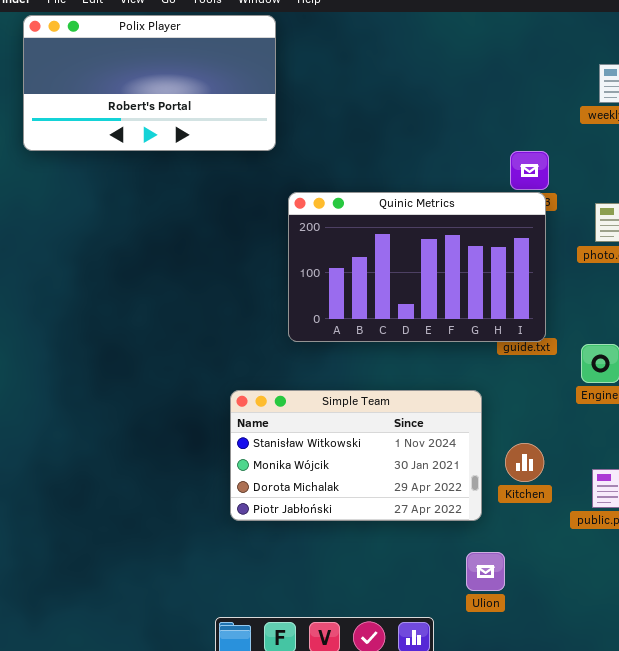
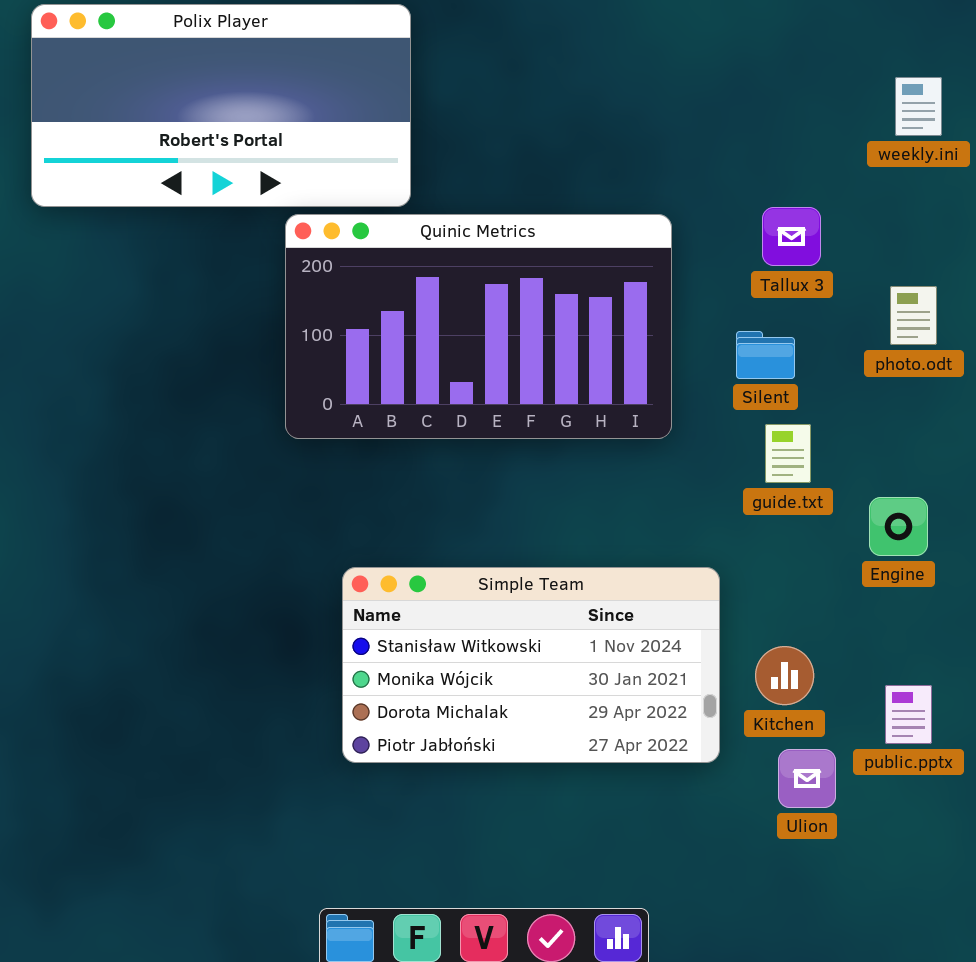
Quinic Metrics: [288,192,546,342] -> [285,214,672,439], moved
Ulion: [466,552,505,591] -> [778,749,836,808], moved

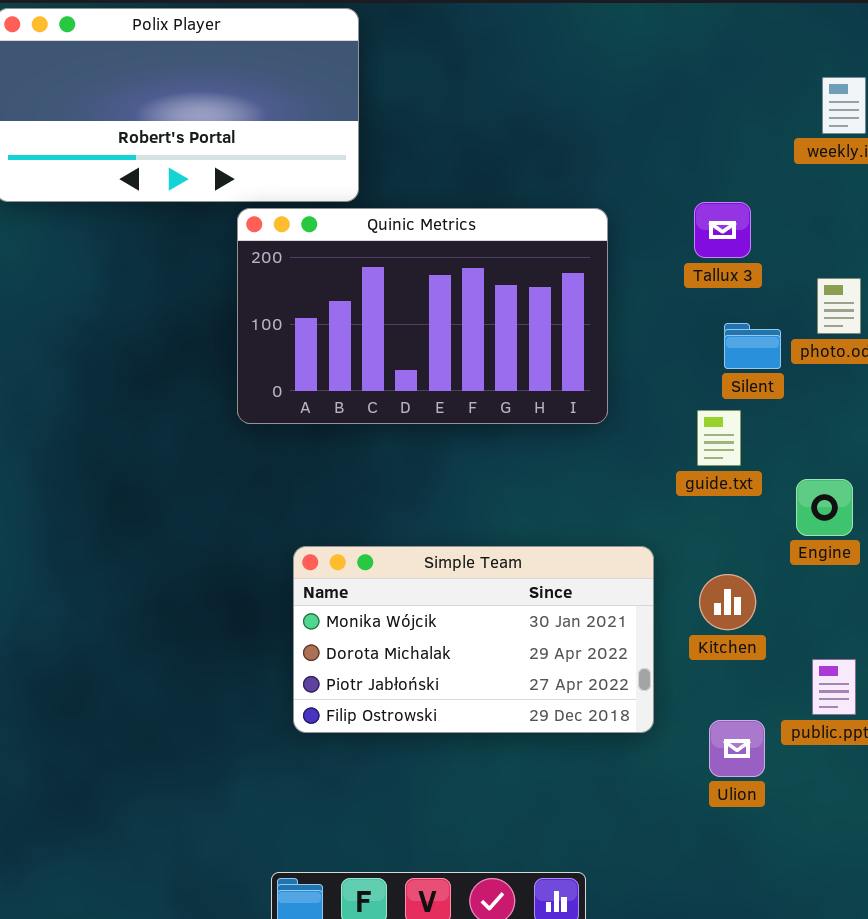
Silent: [736,331,795,379] -> [724,323,781,369], moved
Simple Team: [342,567,720,763] -> [293,546,654,733], scrolled down 1 row
Kitchen: [755,646,814,705] -> [699,574,756,630], moved

